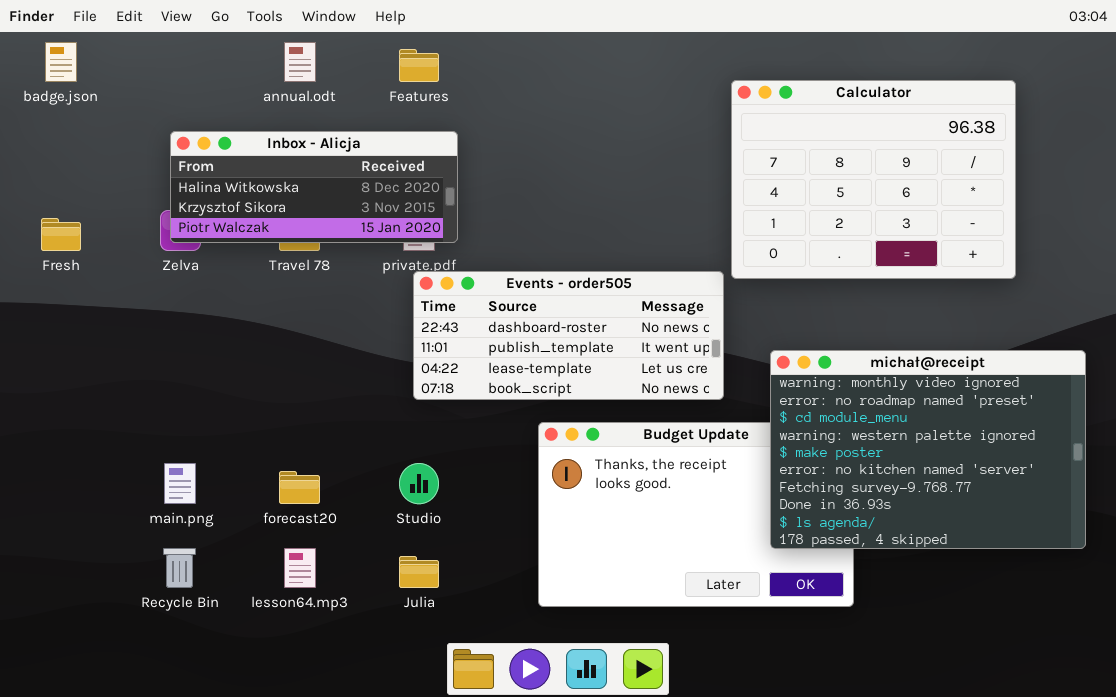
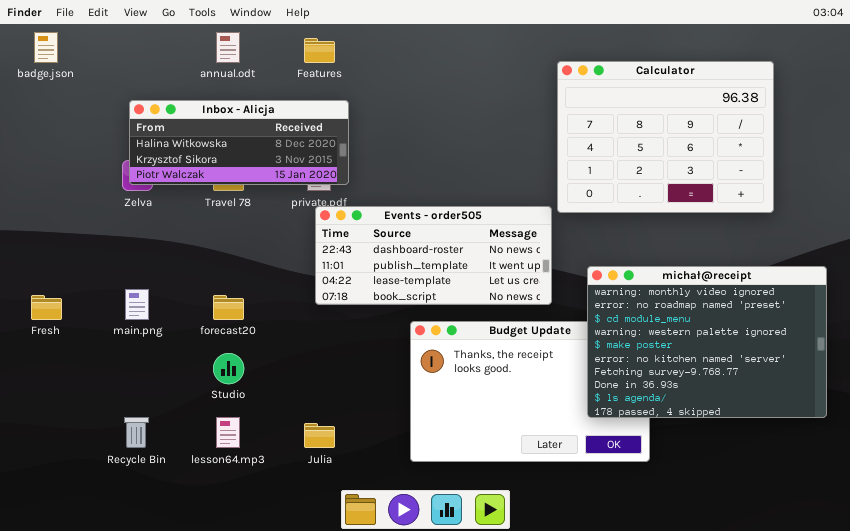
Fresh: [41,218,81,251] -> [31,295,62,320], moved
main.png: [164,463,196,504] -> [125,289,149,320], moved
Studio: [399,463,439,504] -> [213,353,244,384], moved
forecast20: [279,471,320,504] -> [213,295,244,320], moved

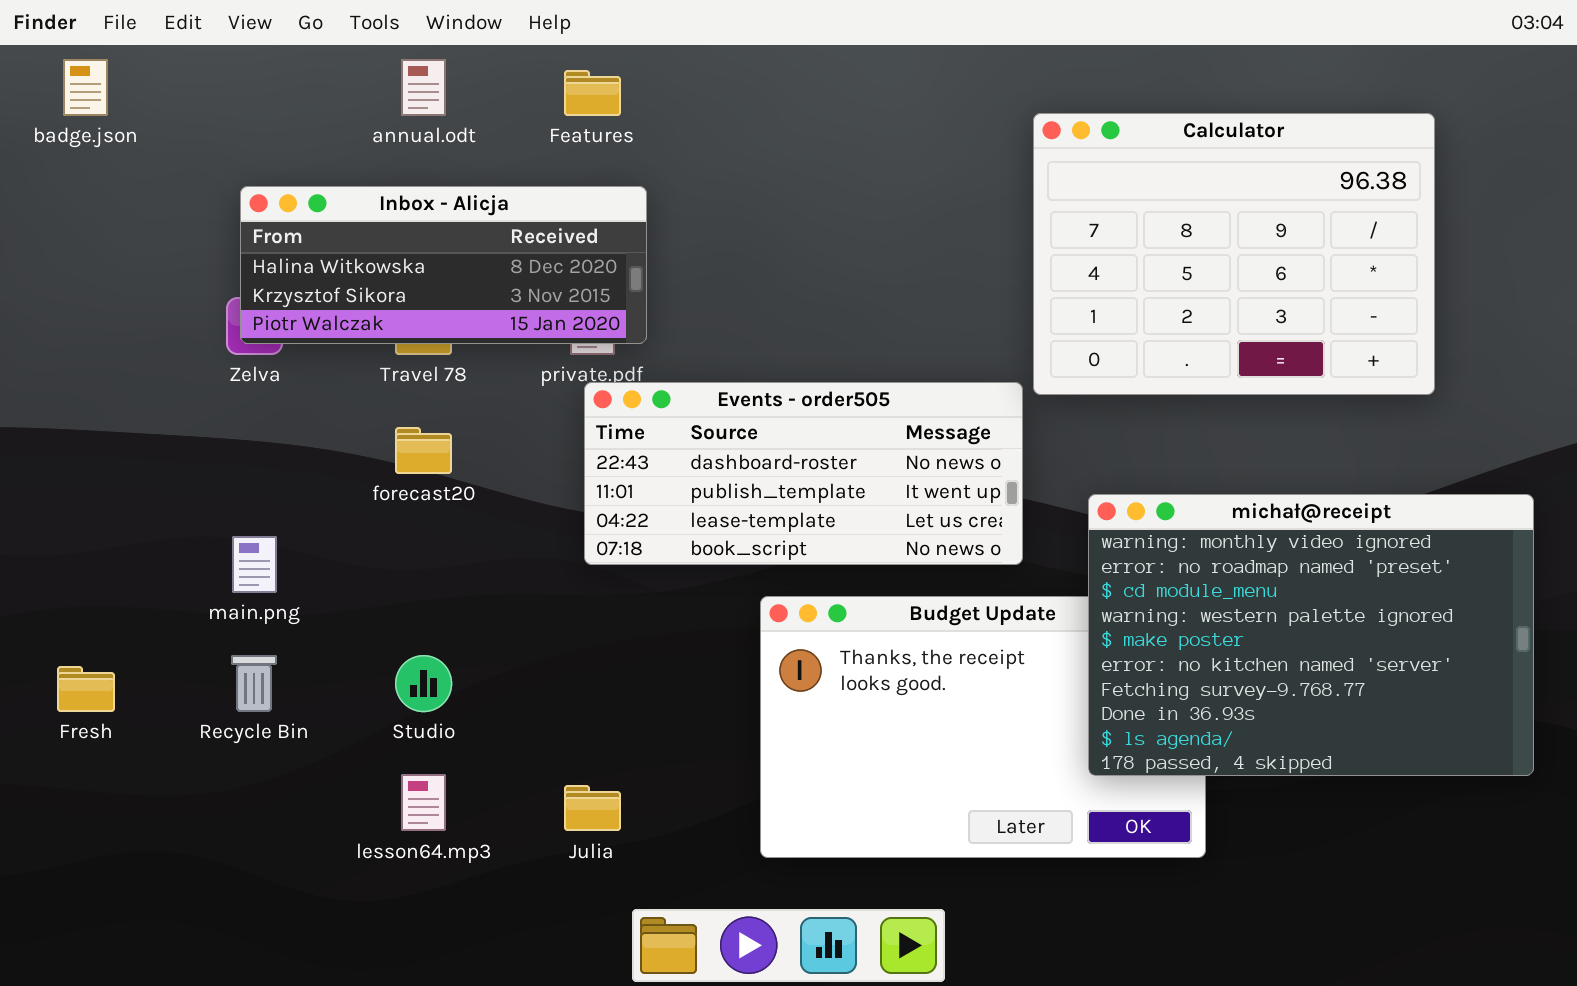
Fresh: [31,295,62,320] -> [57,666,115,712], moved
forecast20: [213,295,244,320] -> [395,427,452,474], moved
Recycle Bin: [124,417,149,448] -> [231,655,277,712], moved

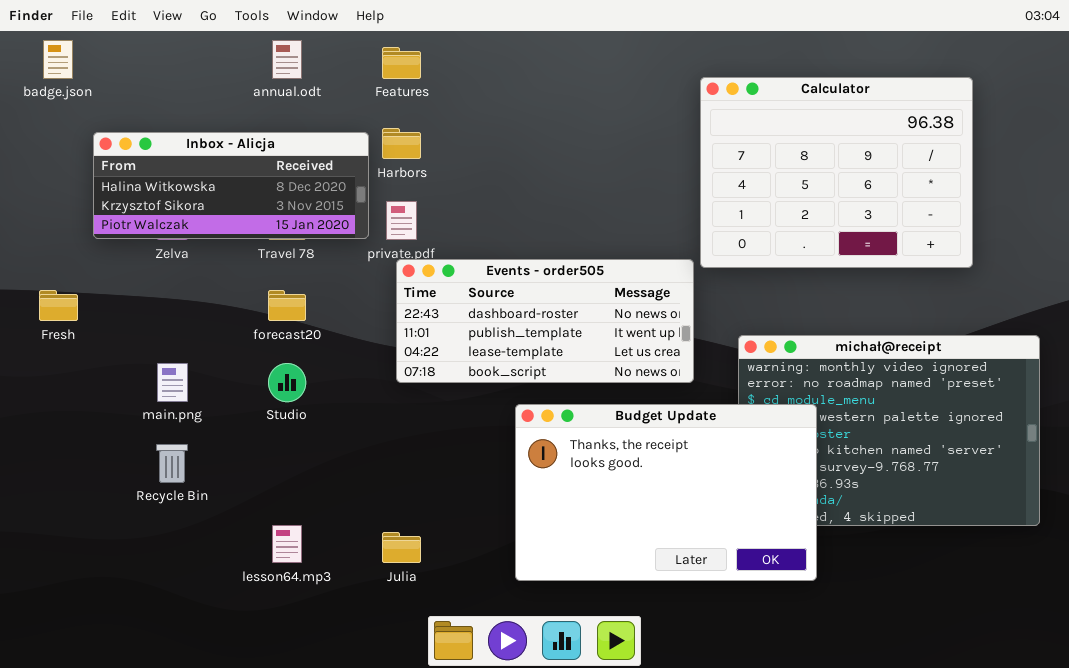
Inbox - Alicja: [240,186,647,344] -> [93,132,369,239], moved
Budget Update: [760,596,1206,858] -> [515,404,817,581], raised
Studio: [395,655,452,712] -> [268,363,306,402], moved
Fresh: [57,666,115,712] -> [39,290,78,321], moved

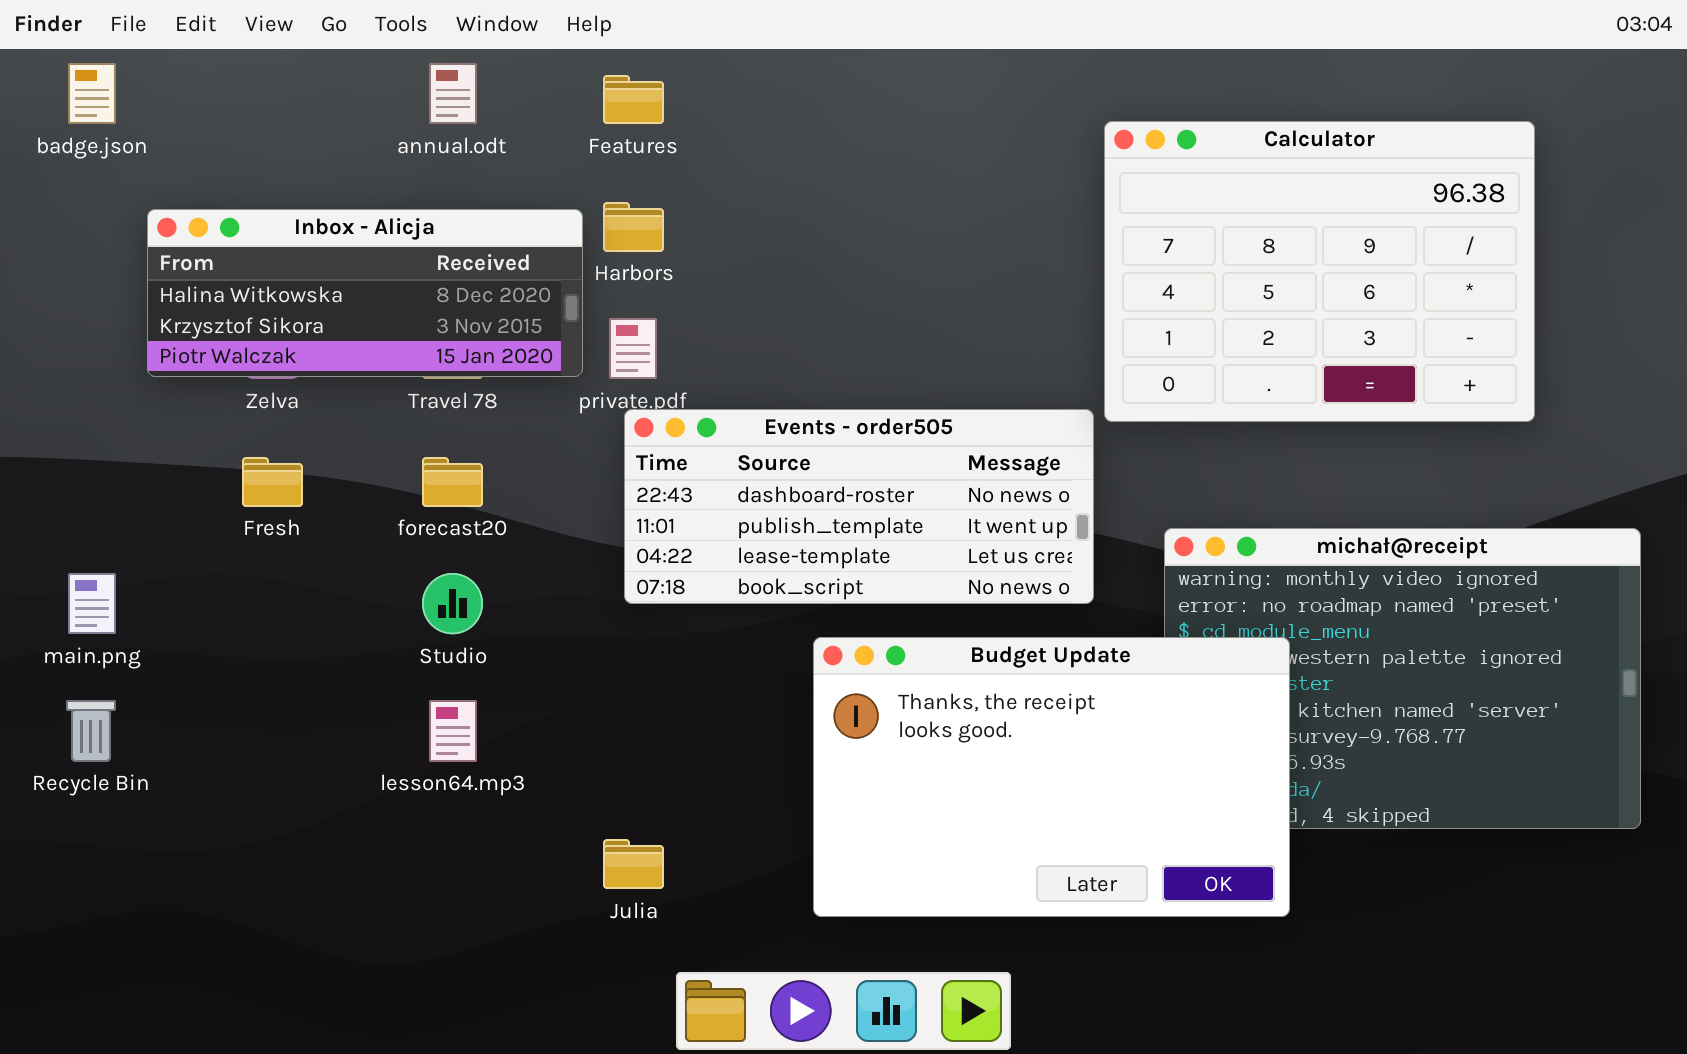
Fresh: [39,290,78,321] -> [242,457,303,507], moved
main.png: [157,363,188,402] -> [68,573,116,634], moved
Recycle Bin: [156,444,188,483] -> [66,700,116,762], moved
lesson64.mp3: [272,525,302,563] -> [429,700,477,762], moved

